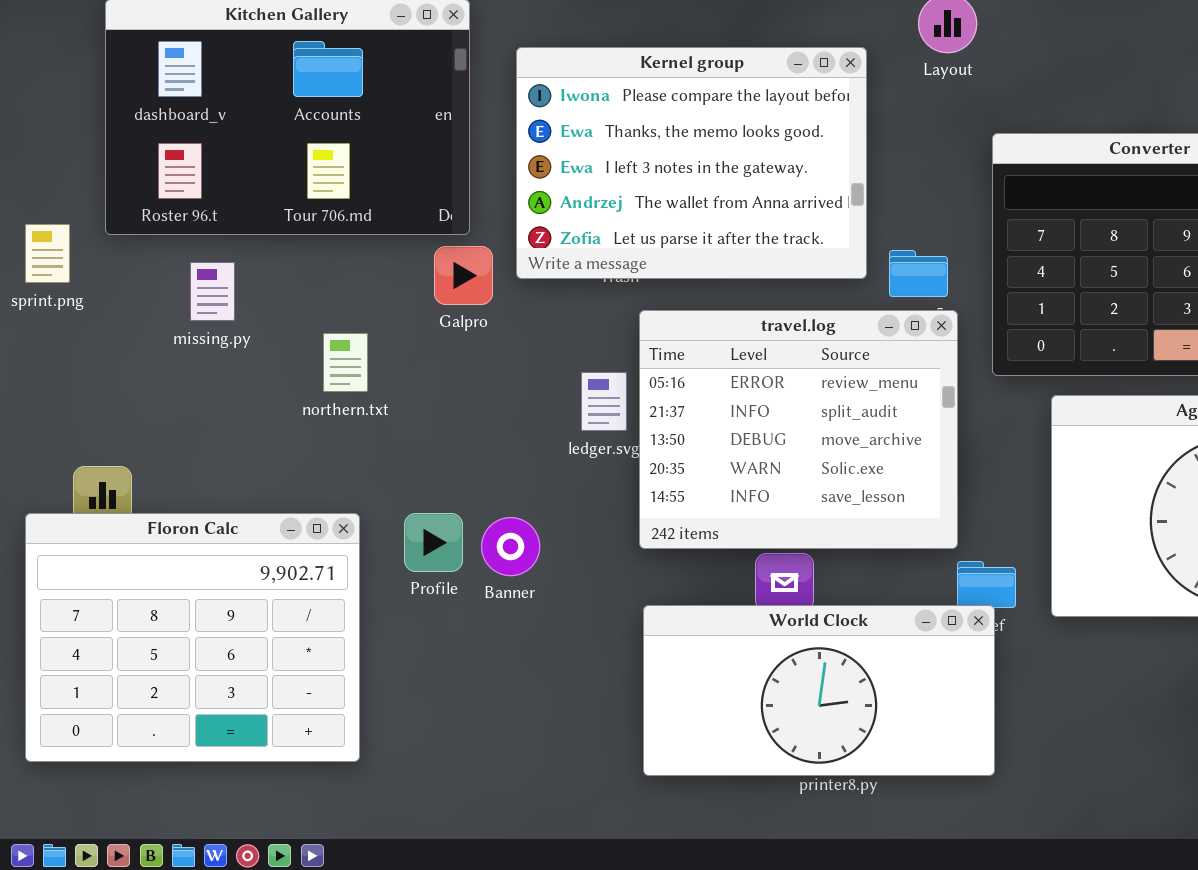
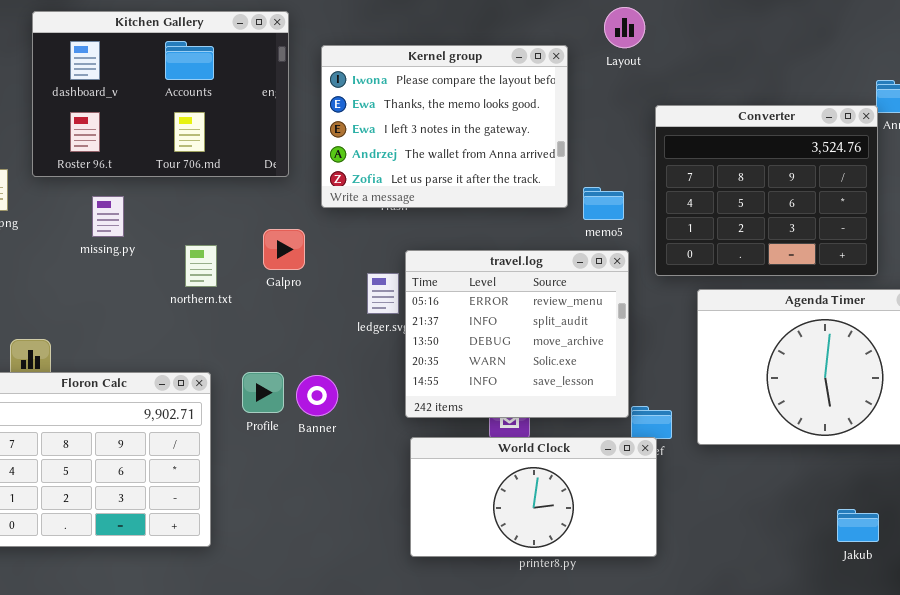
Galpro: [434,246,493,305] -> [263,229,305,270], moved
travel.log: [639,310,958,549] -> [405,250,629,418], moved

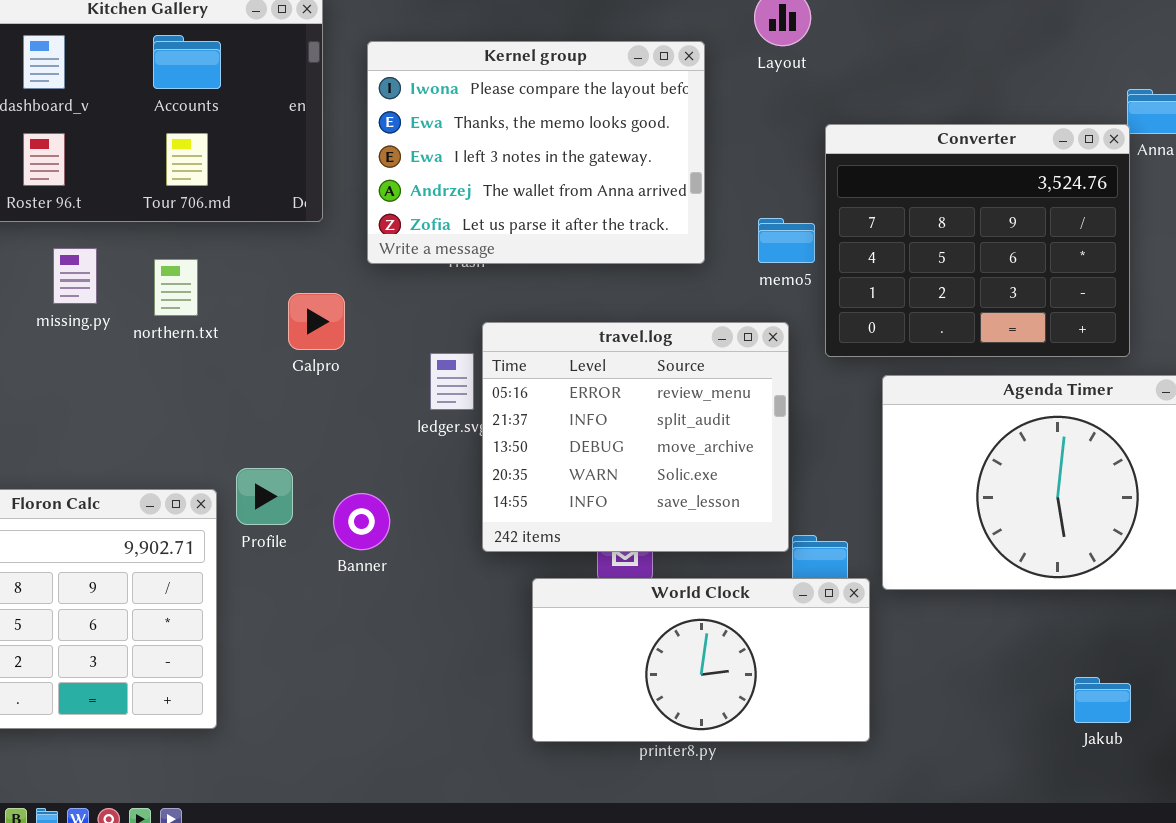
memo5: [583,187,624,220] -> [758,218,815,263], moved
northern.txt: [185,245,217,287] -> [154,259,198,316], moved
Profile: [242,372,284,413] -> [236,468,293,525], moved
World Clock: [410,437,657,557] -> [532,578,870,742], moved

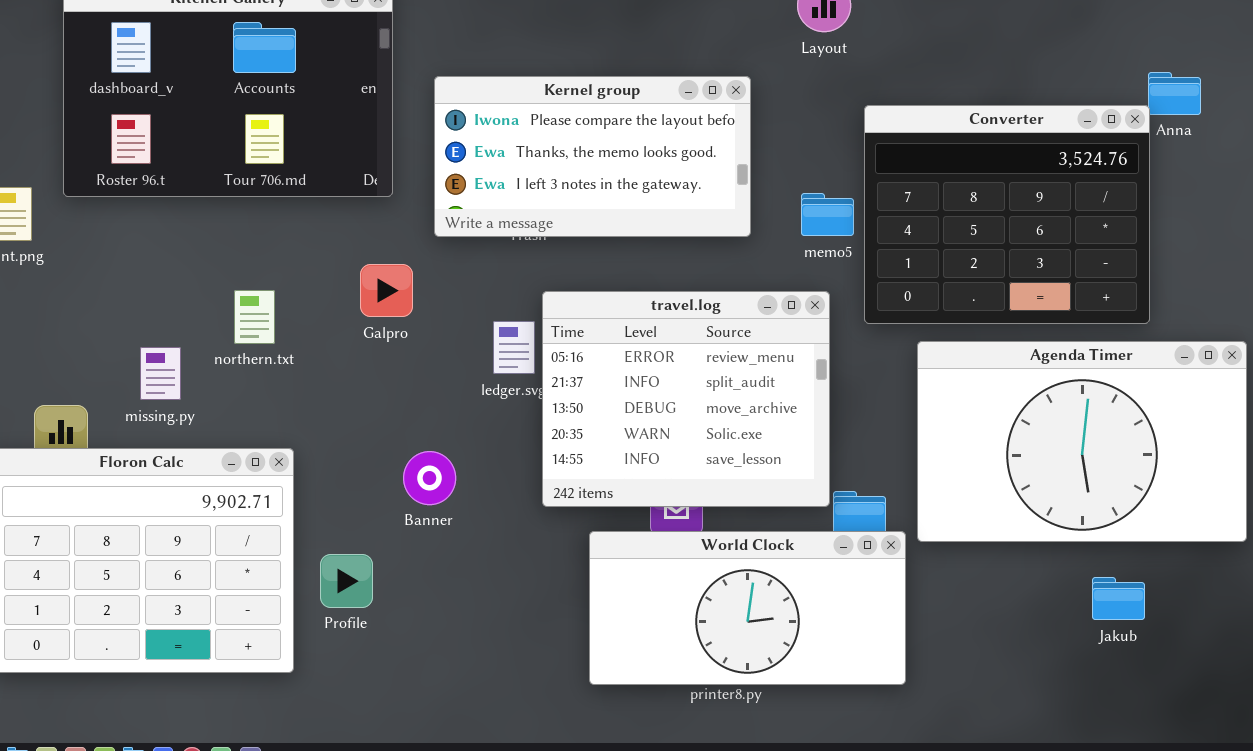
Kernel group: [367,41,705,264] -> [434,76,751,237], resized
missing.py: [53,248,97,304] -> [140,347,181,400], moved
northern.txt: [154,259,198,316] -> [234,290,275,344], moved
Profile: [236,468,293,525] -> [320,554,373,608], moved
Jakub: [1074,677,1131,723] -> [1092,577,1145,620], moved

